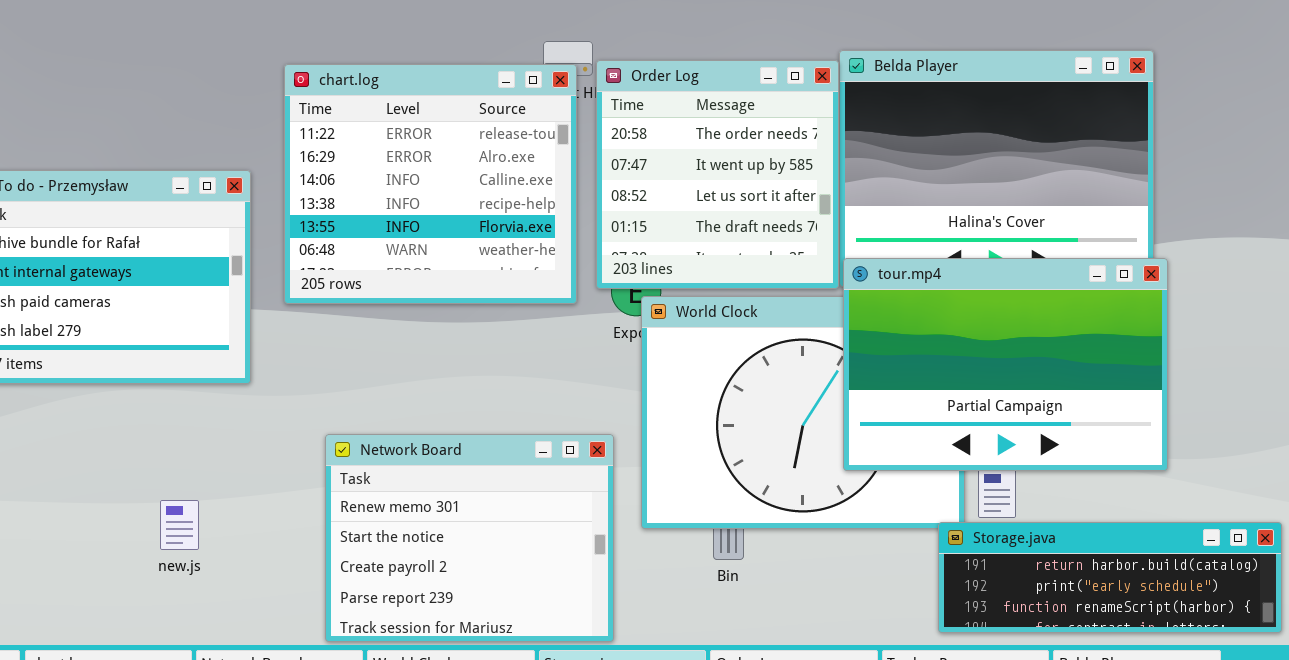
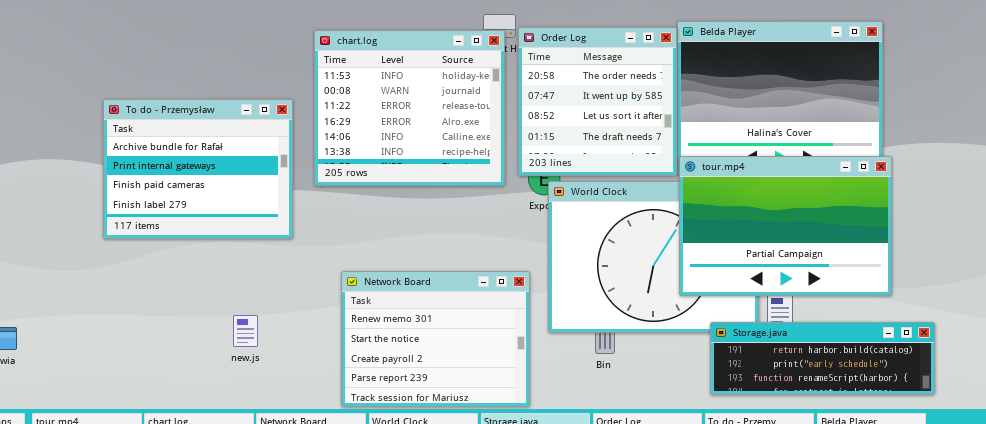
chart.log: [284,64,577,304] -> [314,30,505,186], scrolled up 2 rows
Storage.java: [938,522,1282,633] -> [710,322,935,395], moved

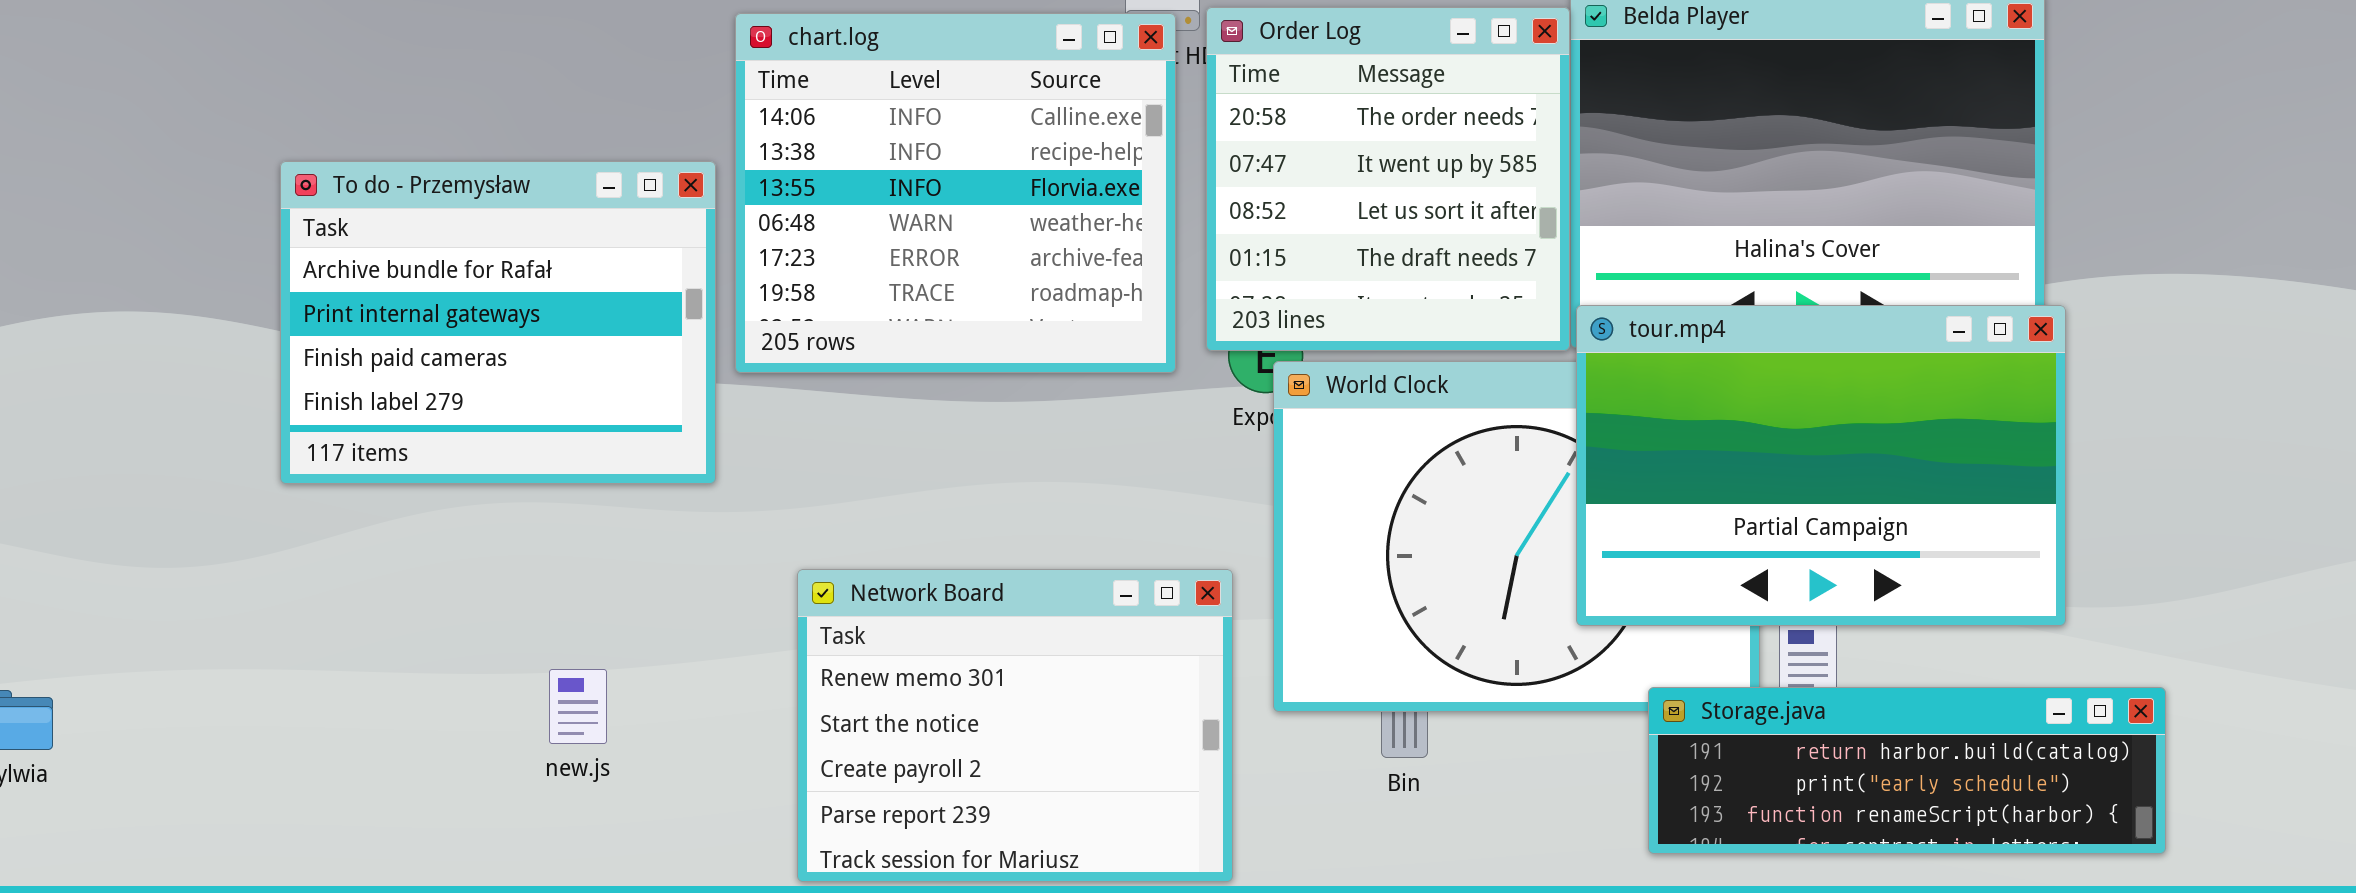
chart.log: [314,30,505,186] -> [735,13,1176,373], scrolled down 4 rows
To do - Przemysław: [103,99,293,239] -> [280,161,716,484], moved

